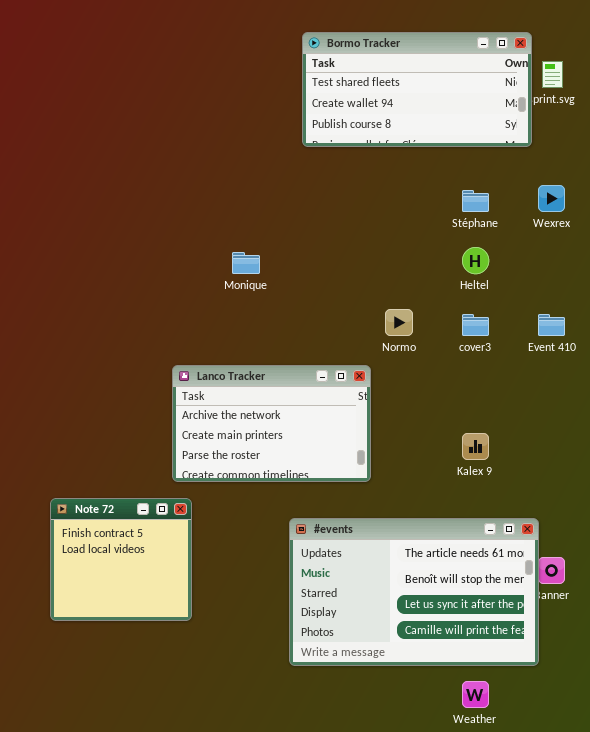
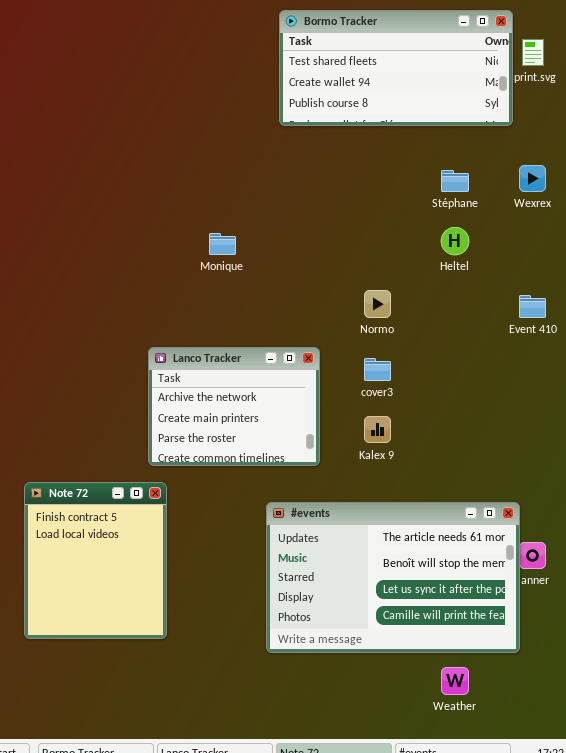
cover3: [462,314,489,336] -> [364,358,391,381], moved
Lanco Tracker: [172,365,371,482] -> [148,347,320,466], resized
Kalex 9: [462,433,489,460] -> [364,416,391,443], moved
Note 72: [50,498,192,621] -> [24,482,167,639], resized

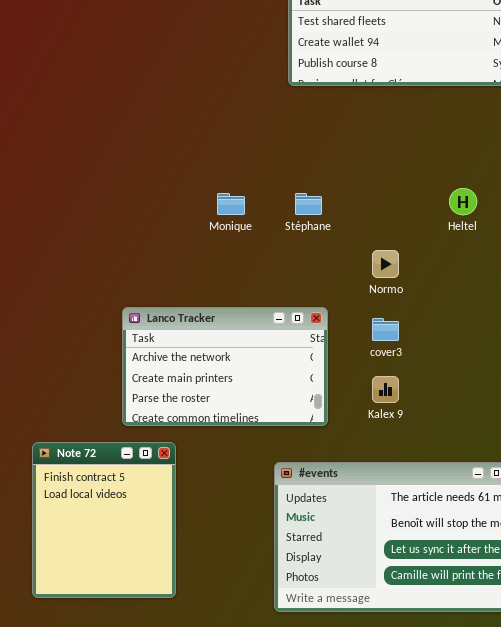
Stéphane: [441,170,469,192] -> [295,193,322,215], moved
Lanco Tracker: [148,347,320,466] -> [122,307,328,426], resized

